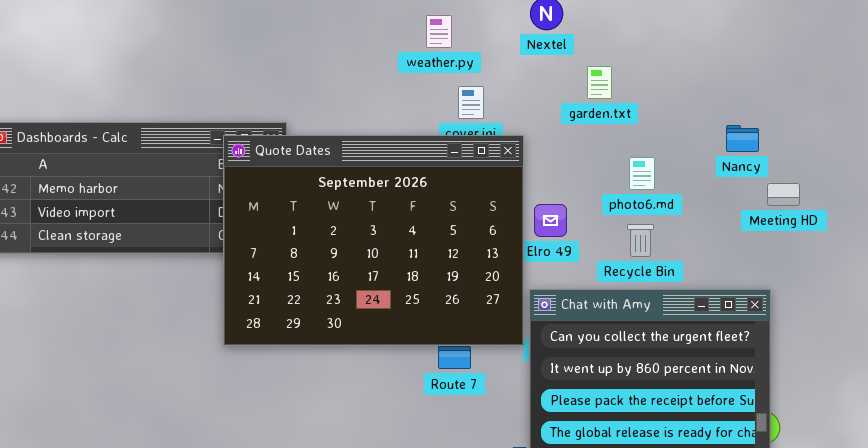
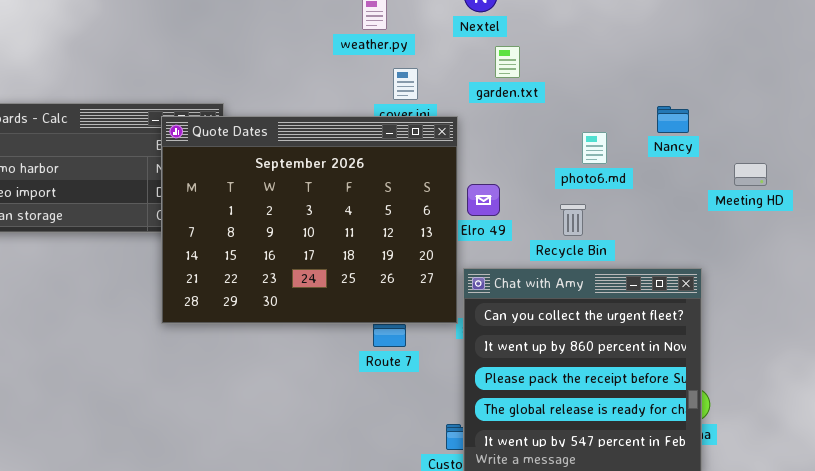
garden.txt: [587,66,612,99] -> [495,46,520,78], moved
photo6.md: [629,157,655,190] -> [582,132,607,164], moved
Meeting HD: [767,183,800,206] -> [734,163,767,186], moved

